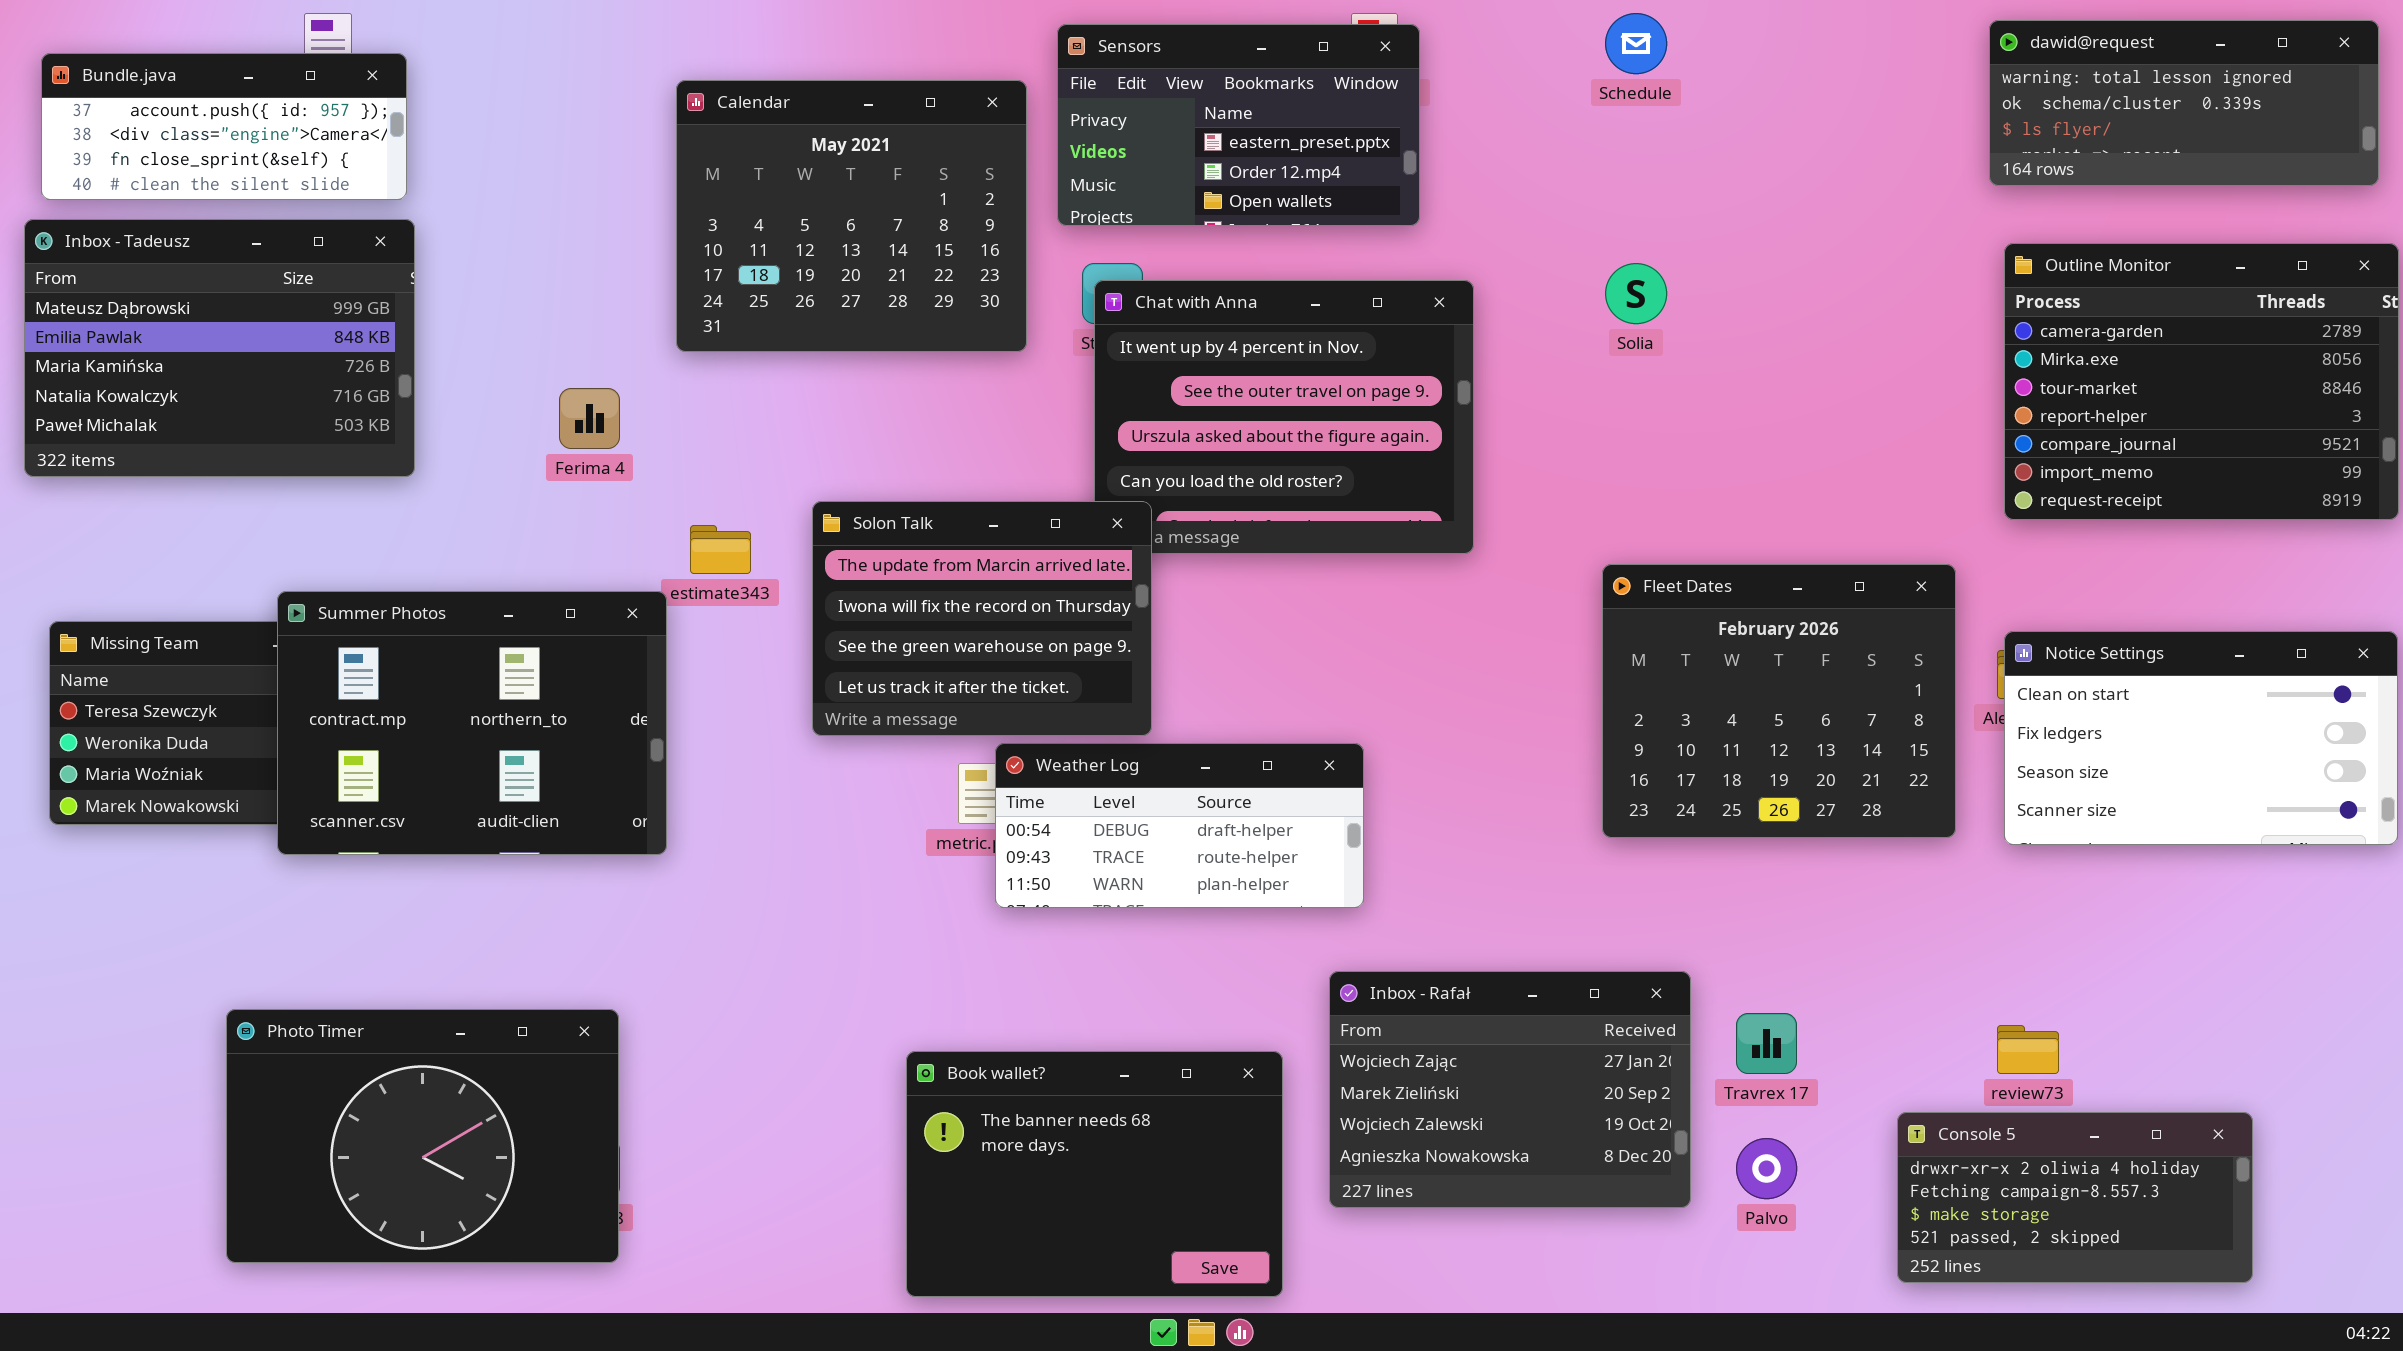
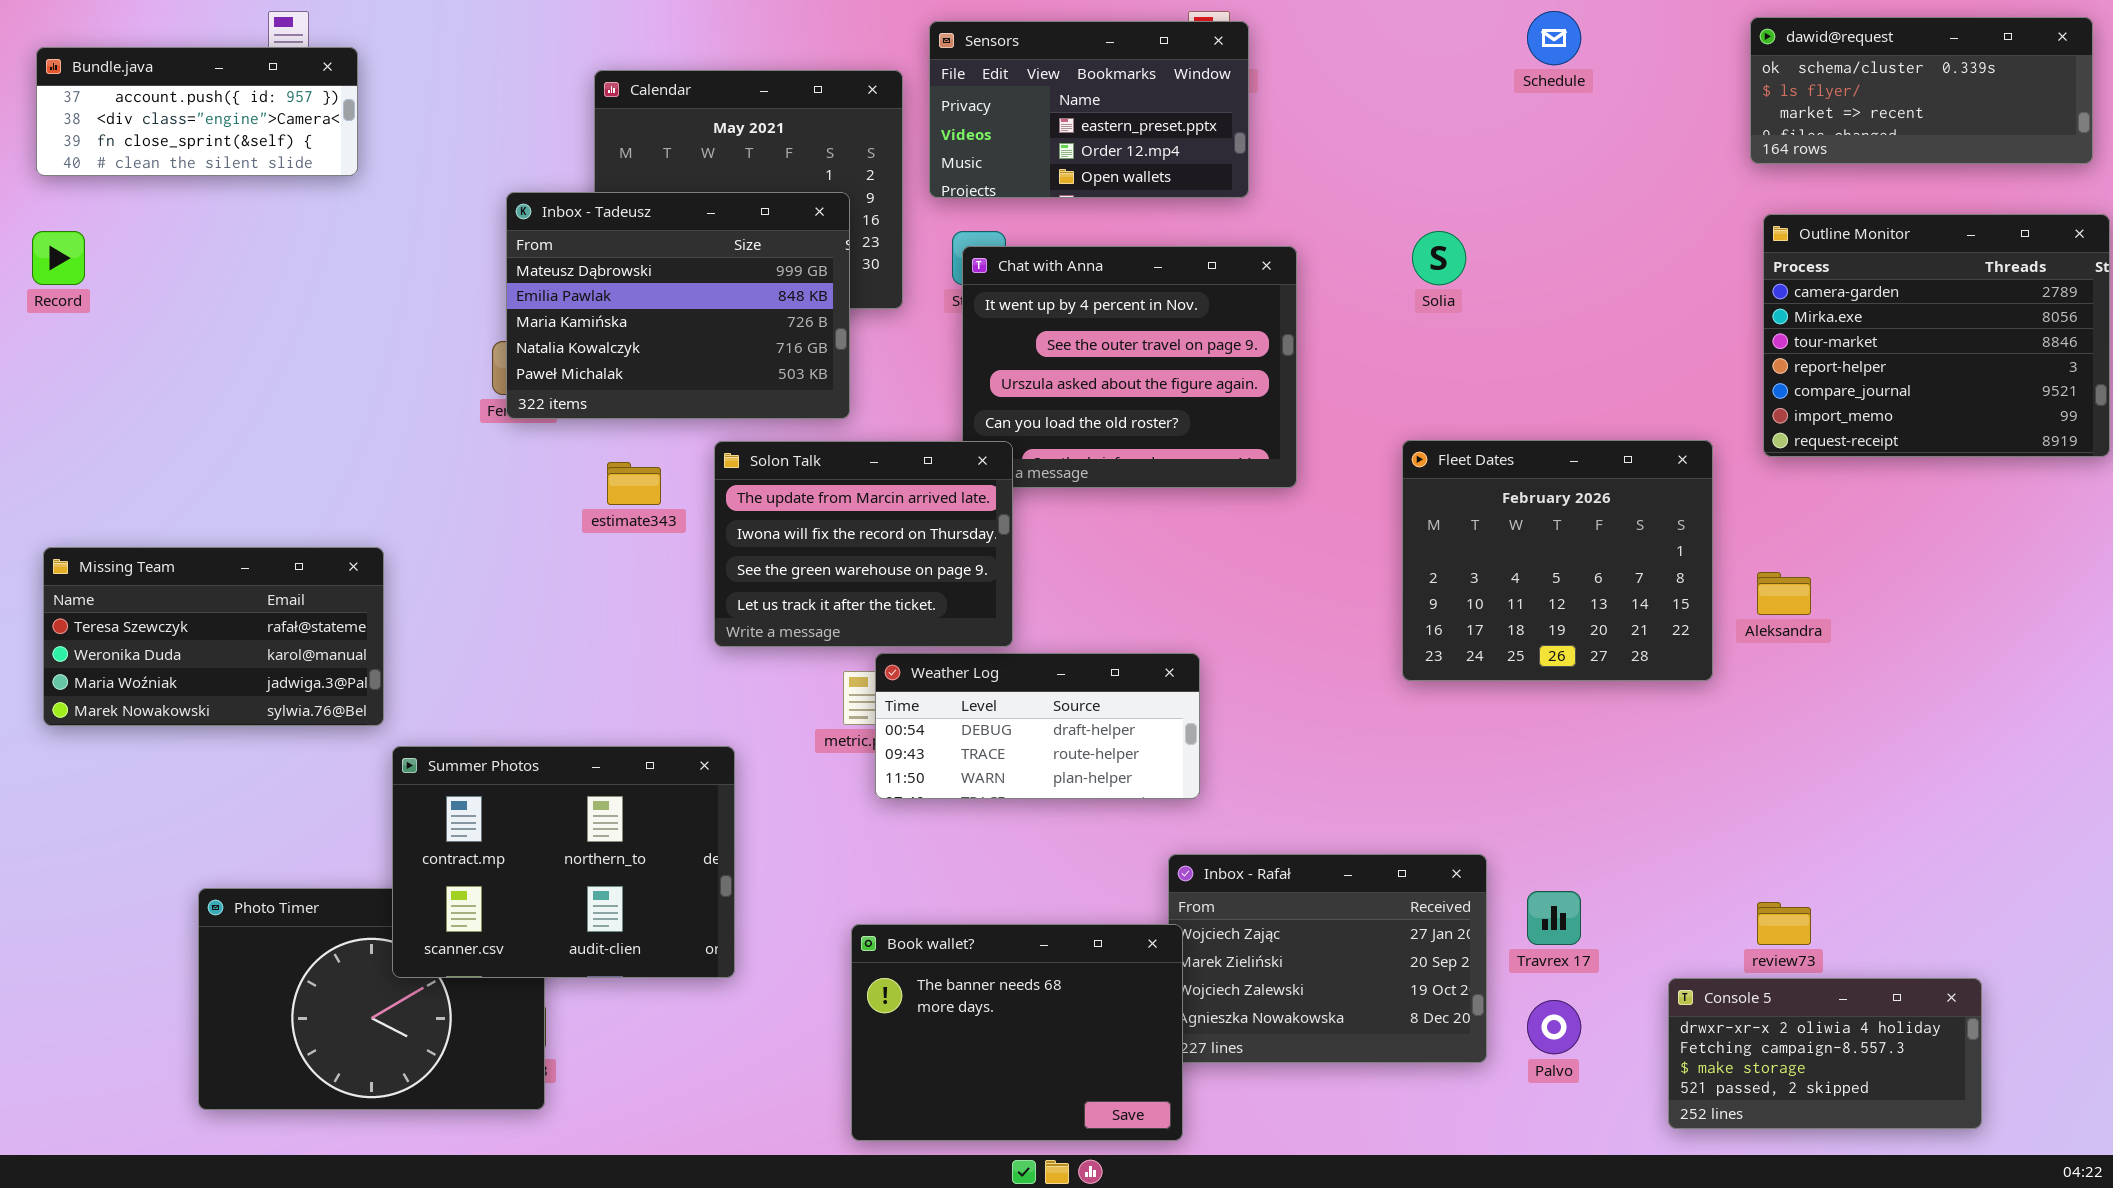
Schedule: [1605,13,1667,74] -> [1527,11,1581,65], moved
dawid@request: [1989,20,2379,186] -> [1750,17,2093,164], scrolled down 1 row
Inbox - Tadeusz: [24,219,415,477] -> [506,192,850,419], moved
Fleet Dates: [1602,564,1956,838] -> [1402,440,1713,681], moved
Summer Photos: [277,591,667,855] -> [392,746,735,978], moved
Notice Settings: [2004,631,2398,845] -> none, closed
Book wallet?: [906,1051,1283,1297] -> [851,924,1183,1141], moved

